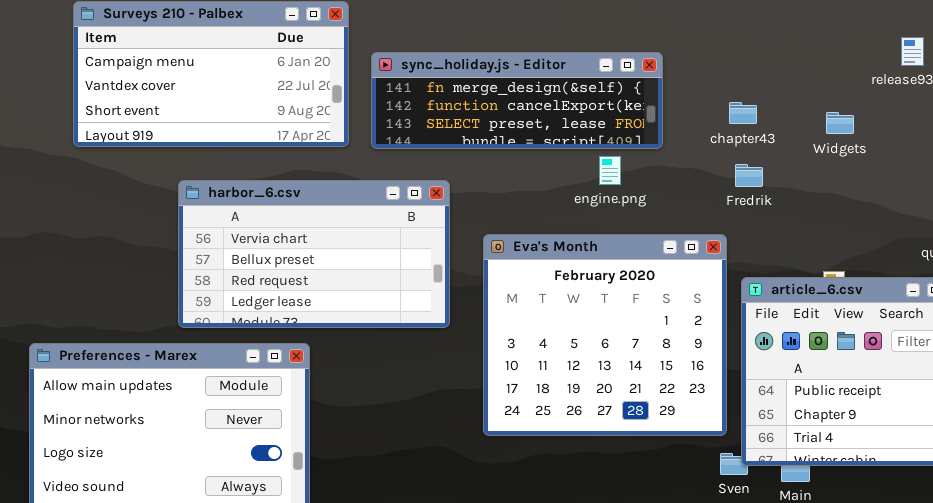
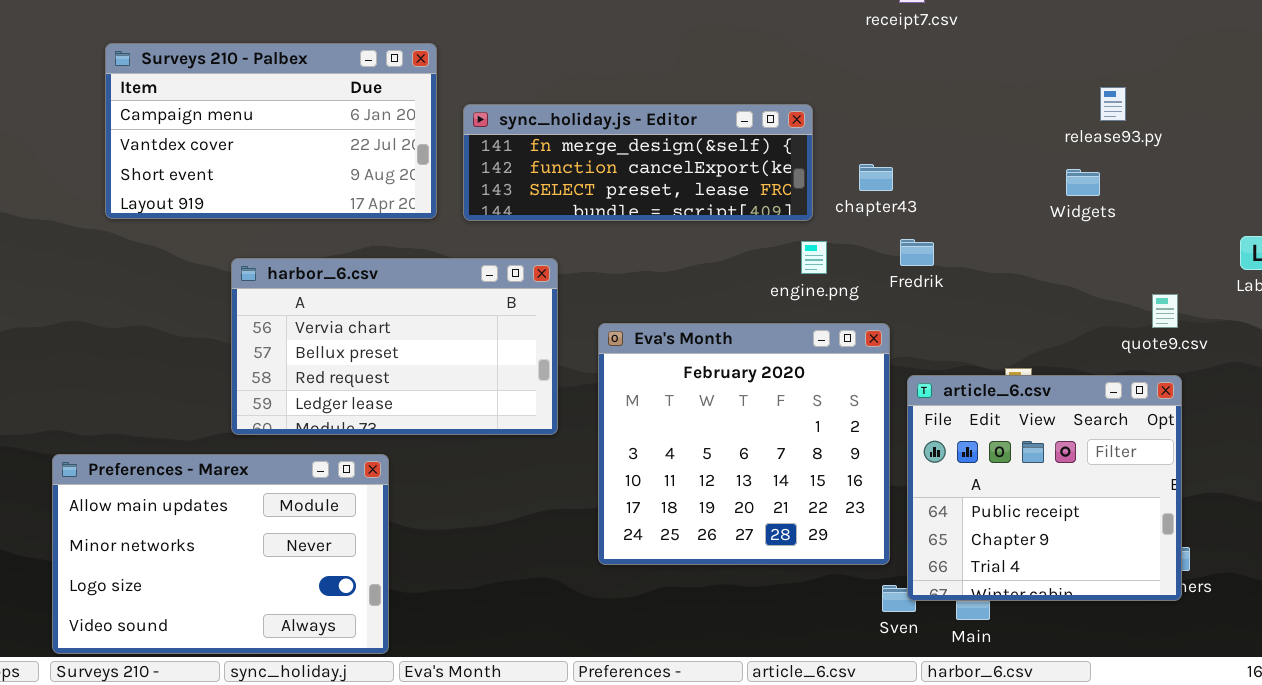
chapter43: [729,102,757,124] -> [859,164,893,191], moved
Widgets: [826,112,854,134] -> [1066,169,1100,196], moved
engine.png: [599,156,621,185] -> [801,241,827,274], moved

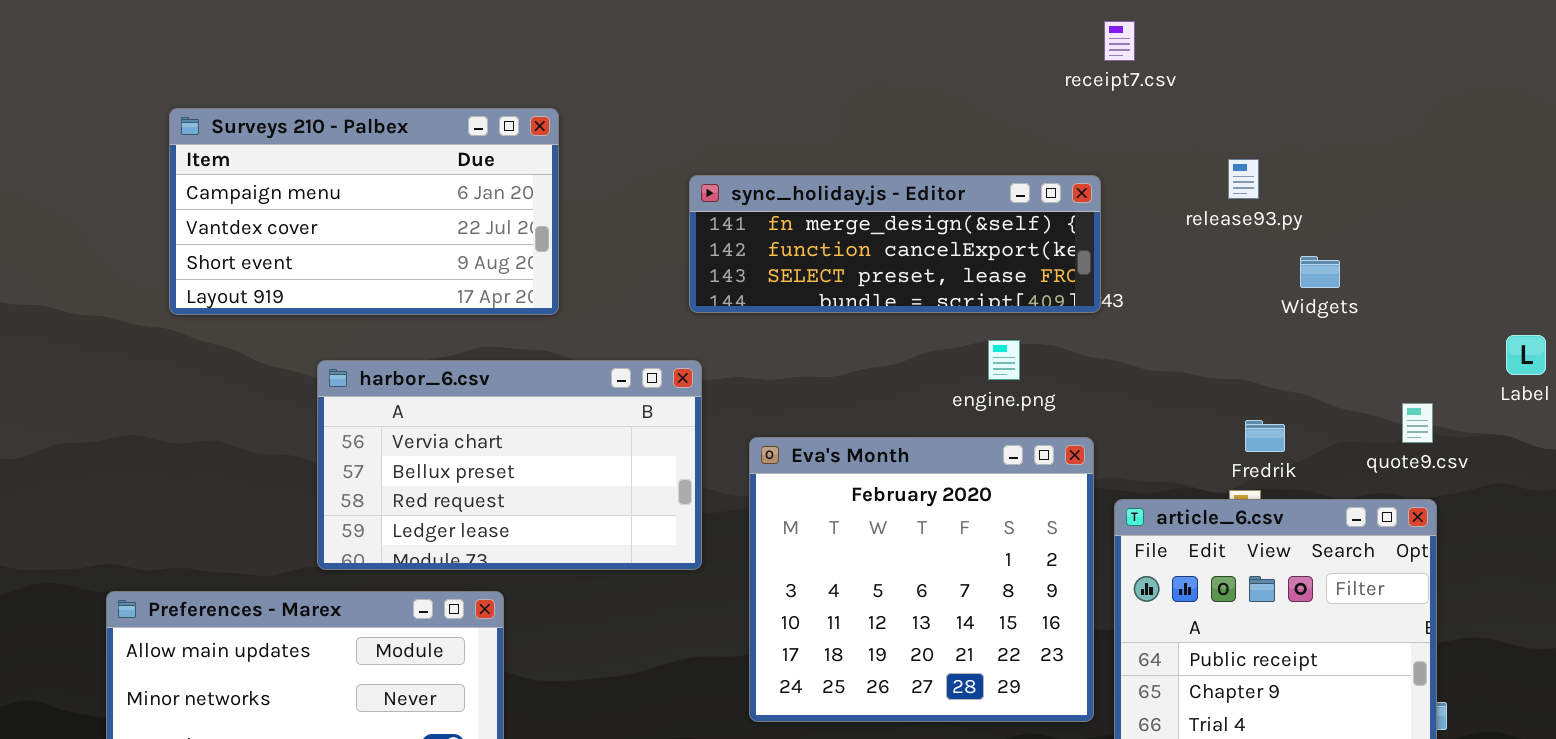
release93.py: [1100,87,1126,121] -> [1228,159,1259,199], moved
sync_holiday.js - Editor: [463,104,813,221] -> [689,175,1101,313], moved
Fredrik: [900,239,934,266] -> [1245,420,1285,452], moved

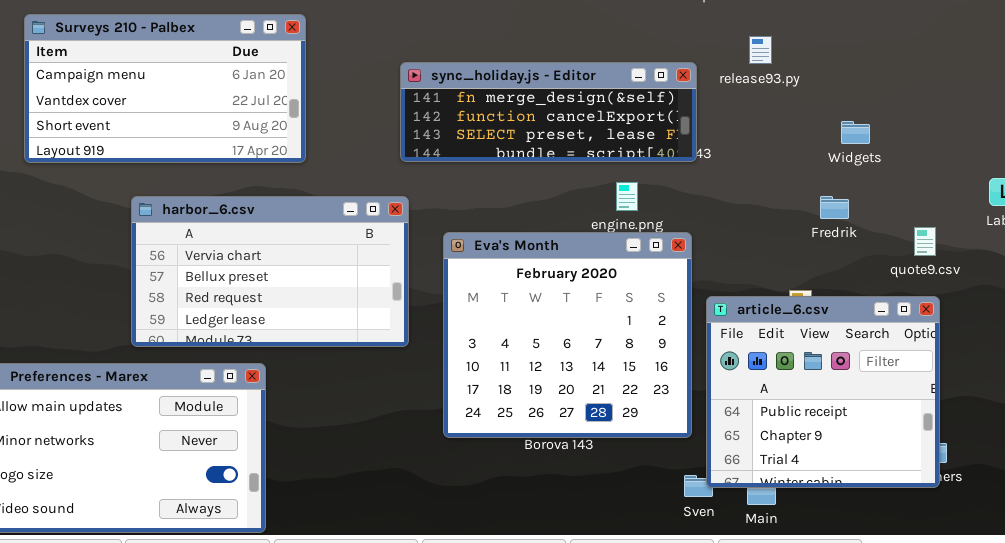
release93.py: [1228,159,1259,199] -> [749,36,772,64], moved
Fredrik: [1245,420,1285,452] -> [820,196,849,219], moved
Eva's Month: [749,437,1094,722] -> [443,232,692,438], moved

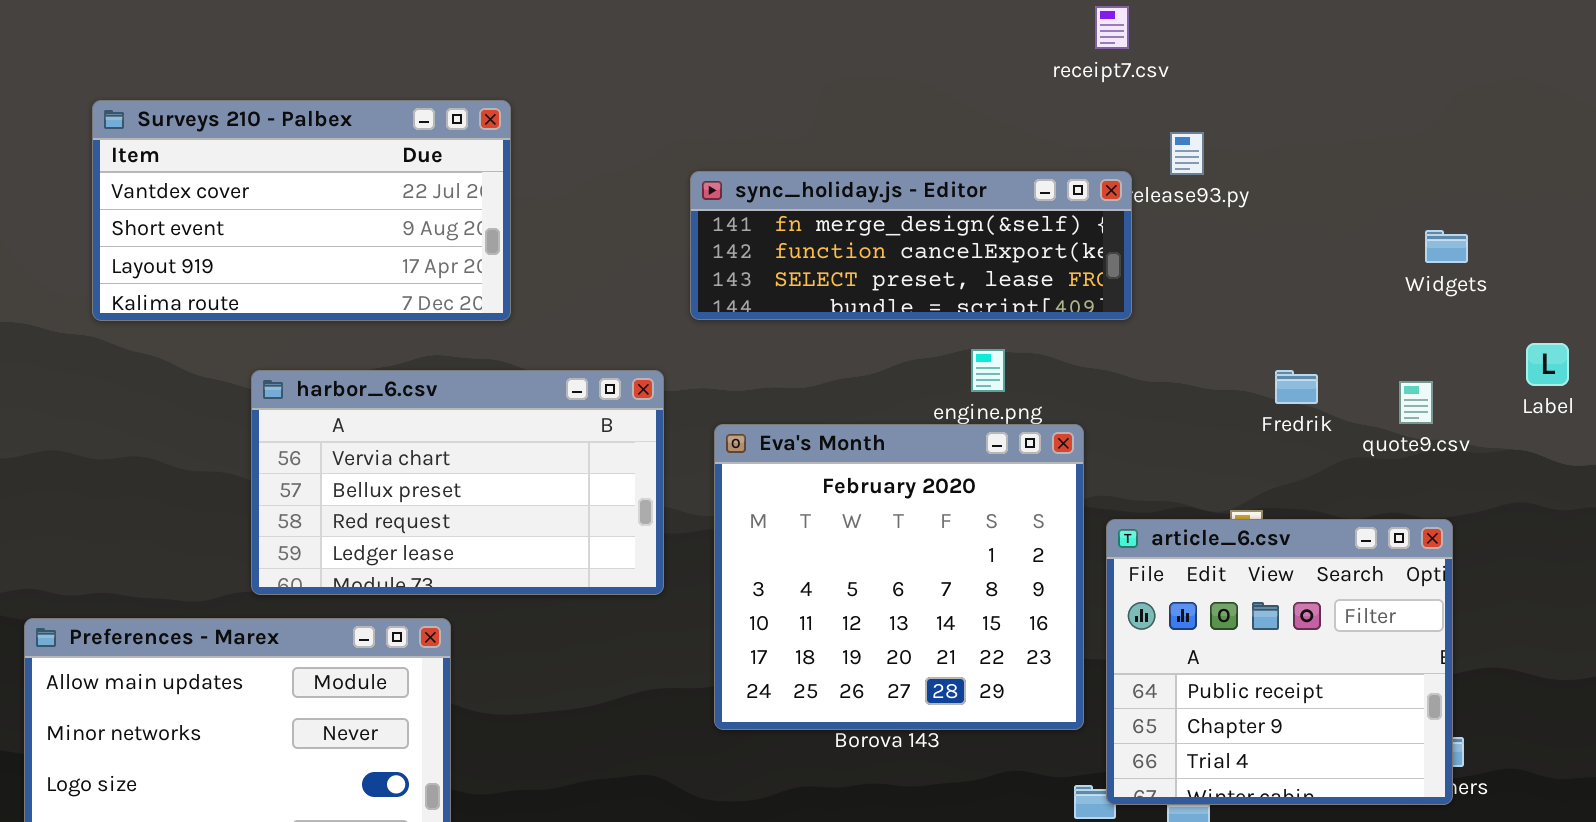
Surveys 210 - Palbex: [24,14,306,163] -> [92,100,511,321], scrolled down 1 row
sync_holiday.js - Editor: [400,62,697,162] -> [690,171,1132,320], moved
Widgets: [841,121,870,144] -> [1425,230,1468,263], moved
quote9.csv: [914,227,936,256] -> [1399,381,1433,424], moved

